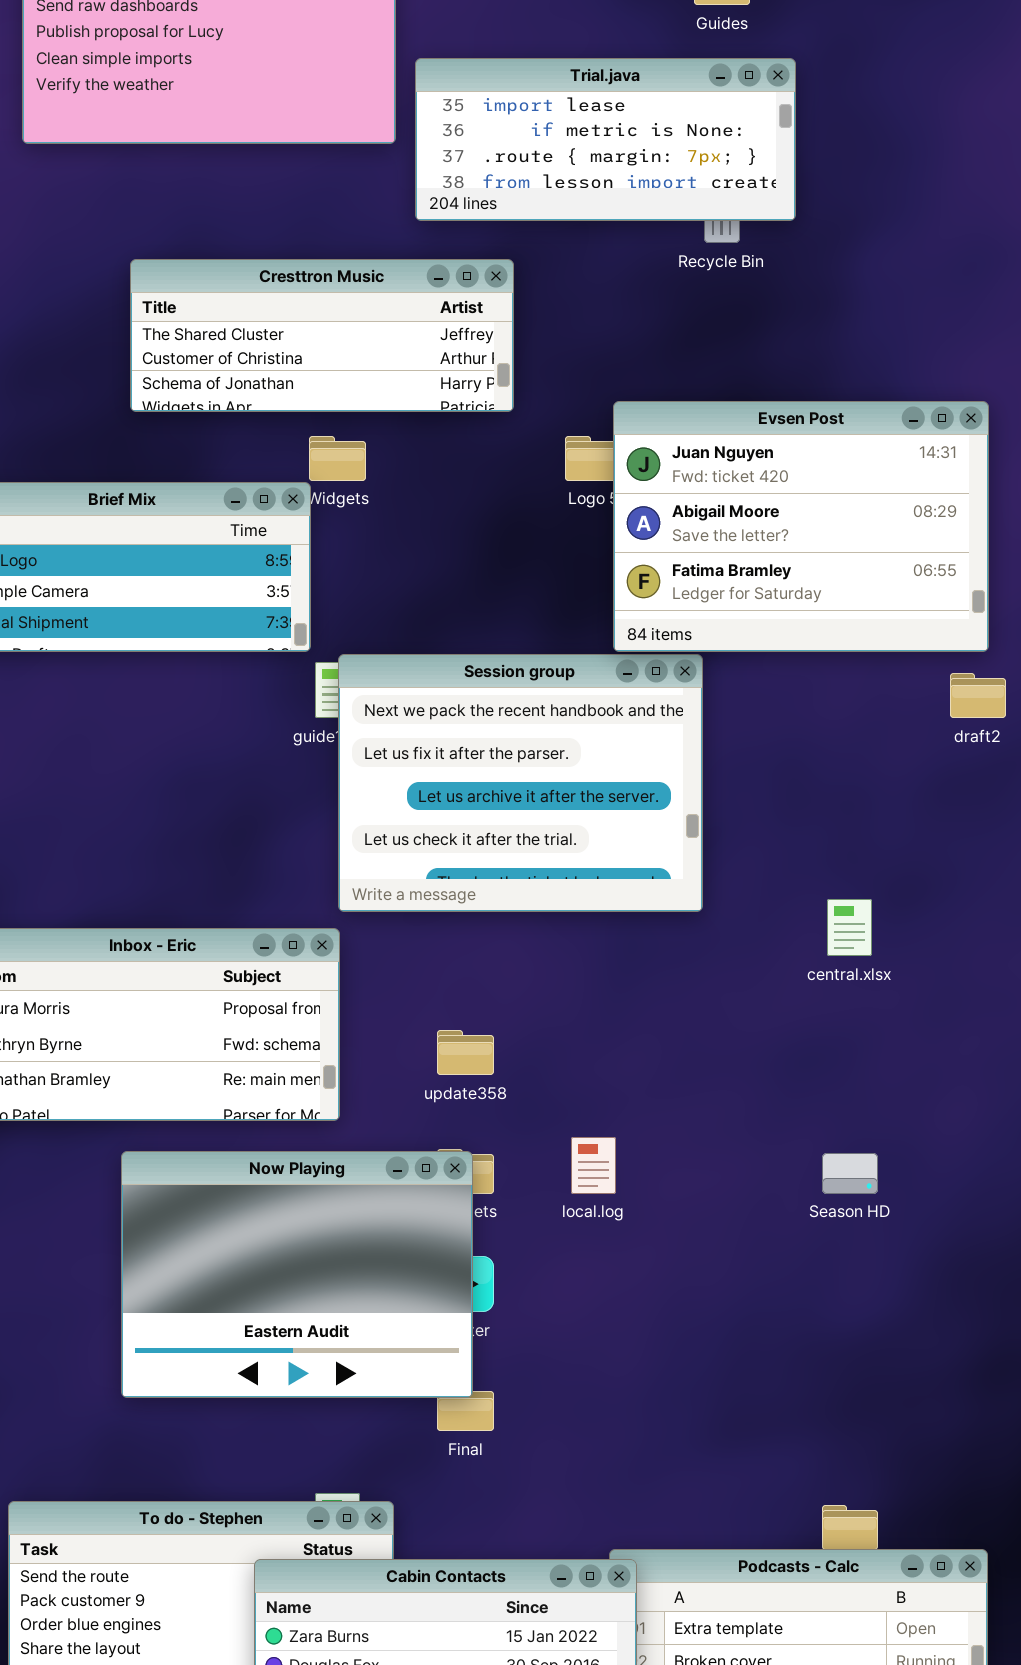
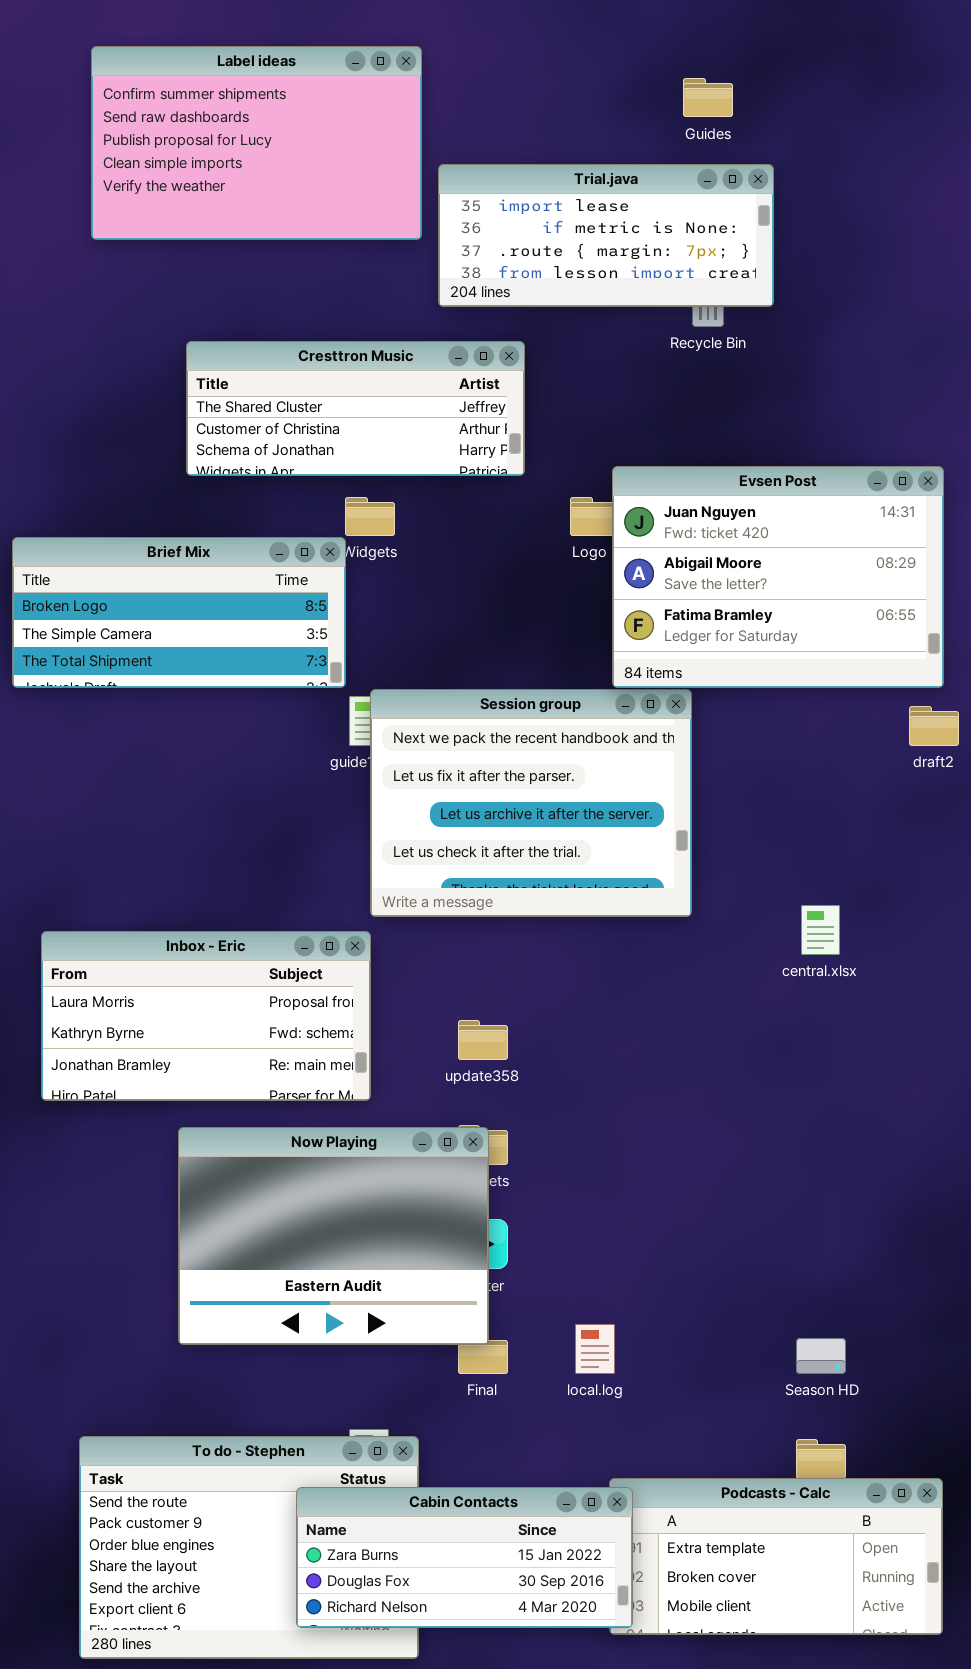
local.log: [571,1137,616,1194] -> [575,1324,615,1374], moved
Season HD: [822,1153,878,1194] -> [796,1338,846,1374], moved

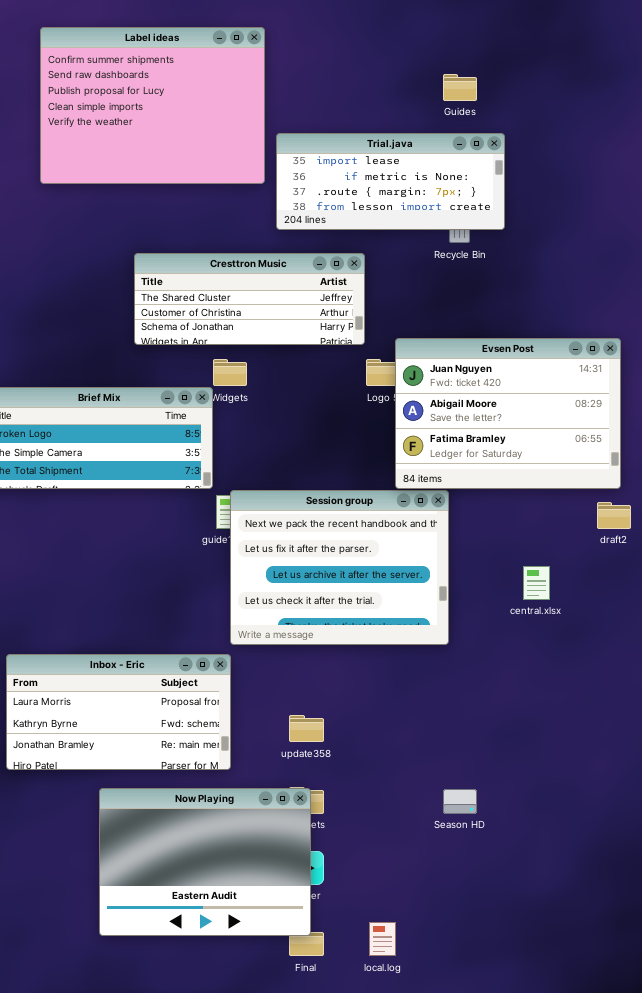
Label ideas: [91,46,422,240] -> [40,27,265,184], resized
Cresttron Music: [186,341,525,476] -> [134,253,365,345], moved
central.xlsx: [801,905,840,955] -> [523,566,550,600], moved
Season HD: [796,1338,846,1374] -> [443,789,477,814], moved

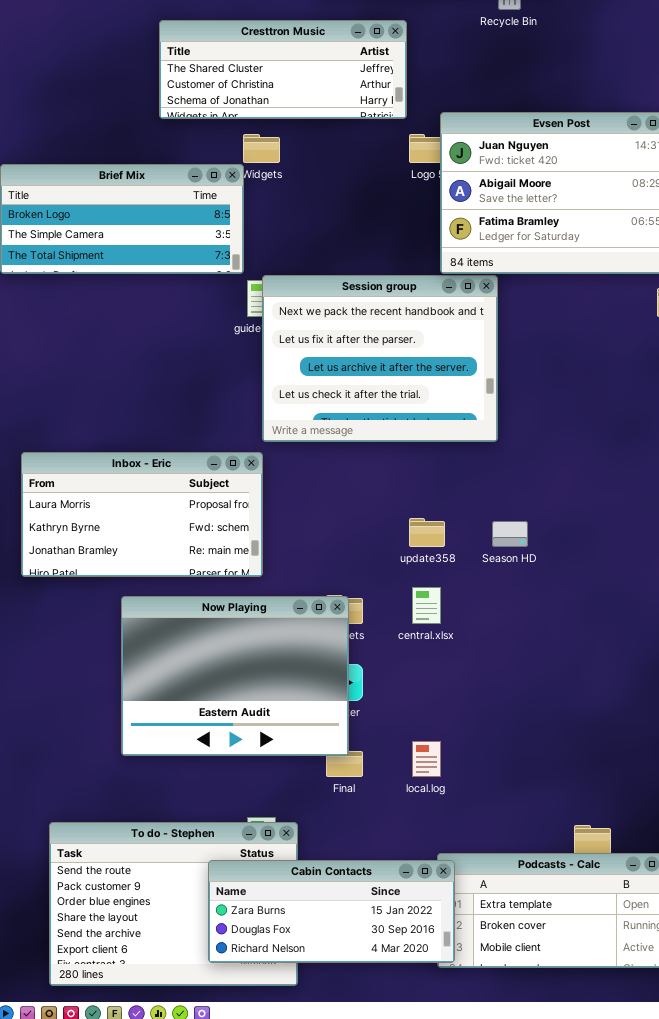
central.xlsx: [523,566,550,600] -> [412,587,441,624], moved
update358: [289,715,324,742] -> [409,518,445,547], moved
Season HD: [443,789,477,814] -> [492,521,528,547], moved

